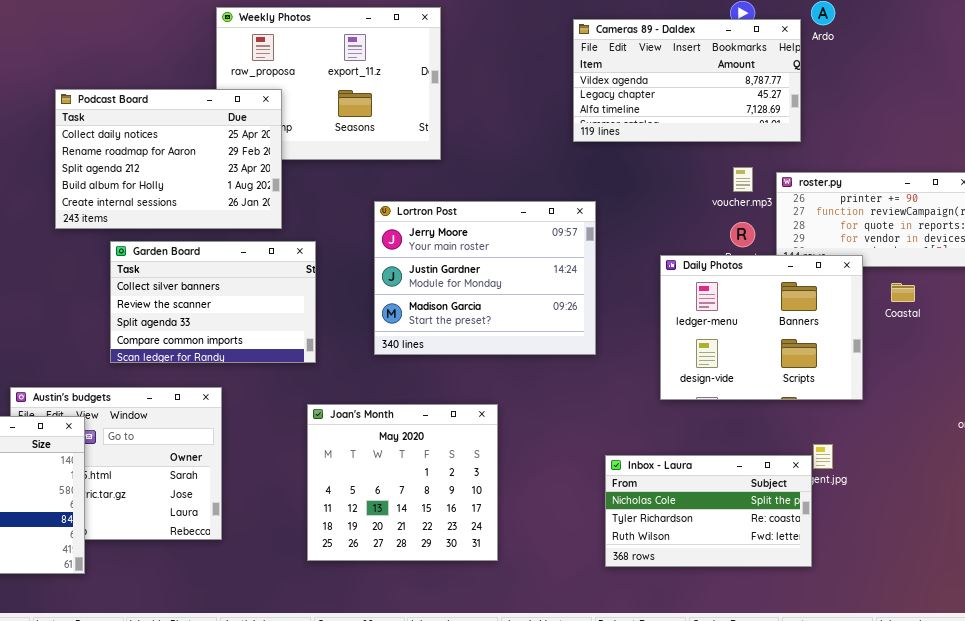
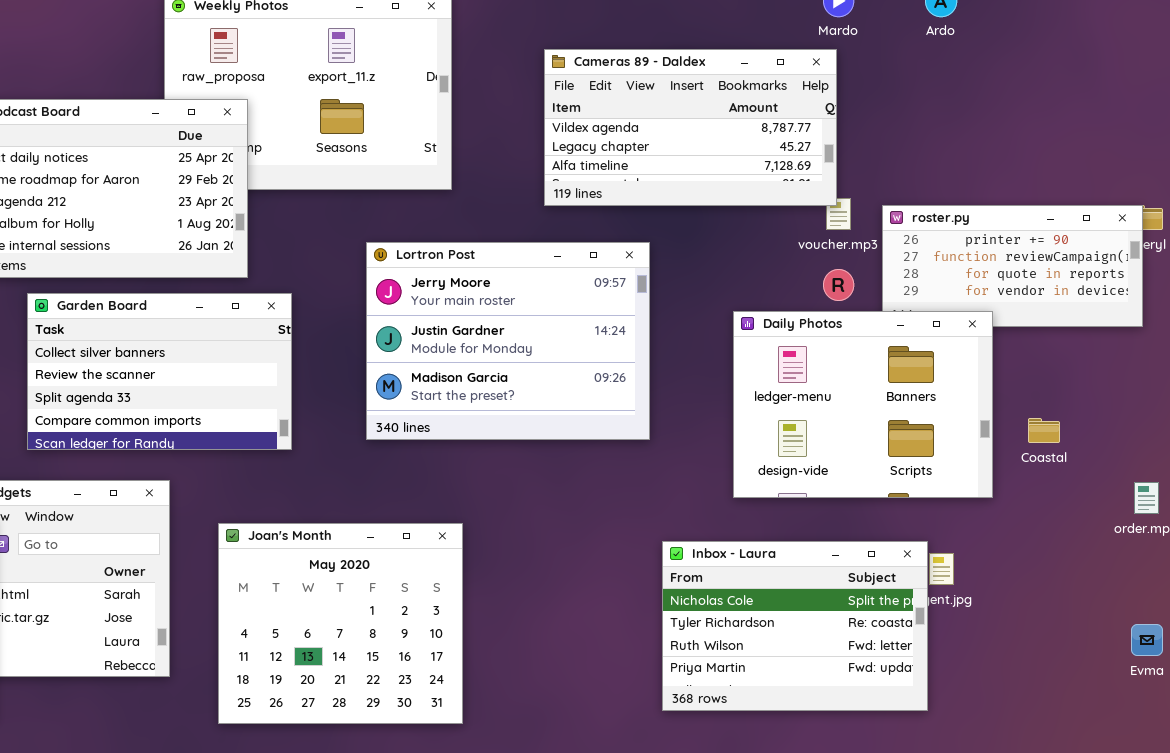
Cameras 89 - Daldex: [573,19,801,142] -> [544,49,837,206], moved
Coastal: [891,283,915,302] -> [1028,418,1060,443], moved
Joan's Month: [307,404,498,561] -> [218,523,463,724], moved
Inbox - Laura: [605,455,812,567] -> [662,541,928,711], resized

